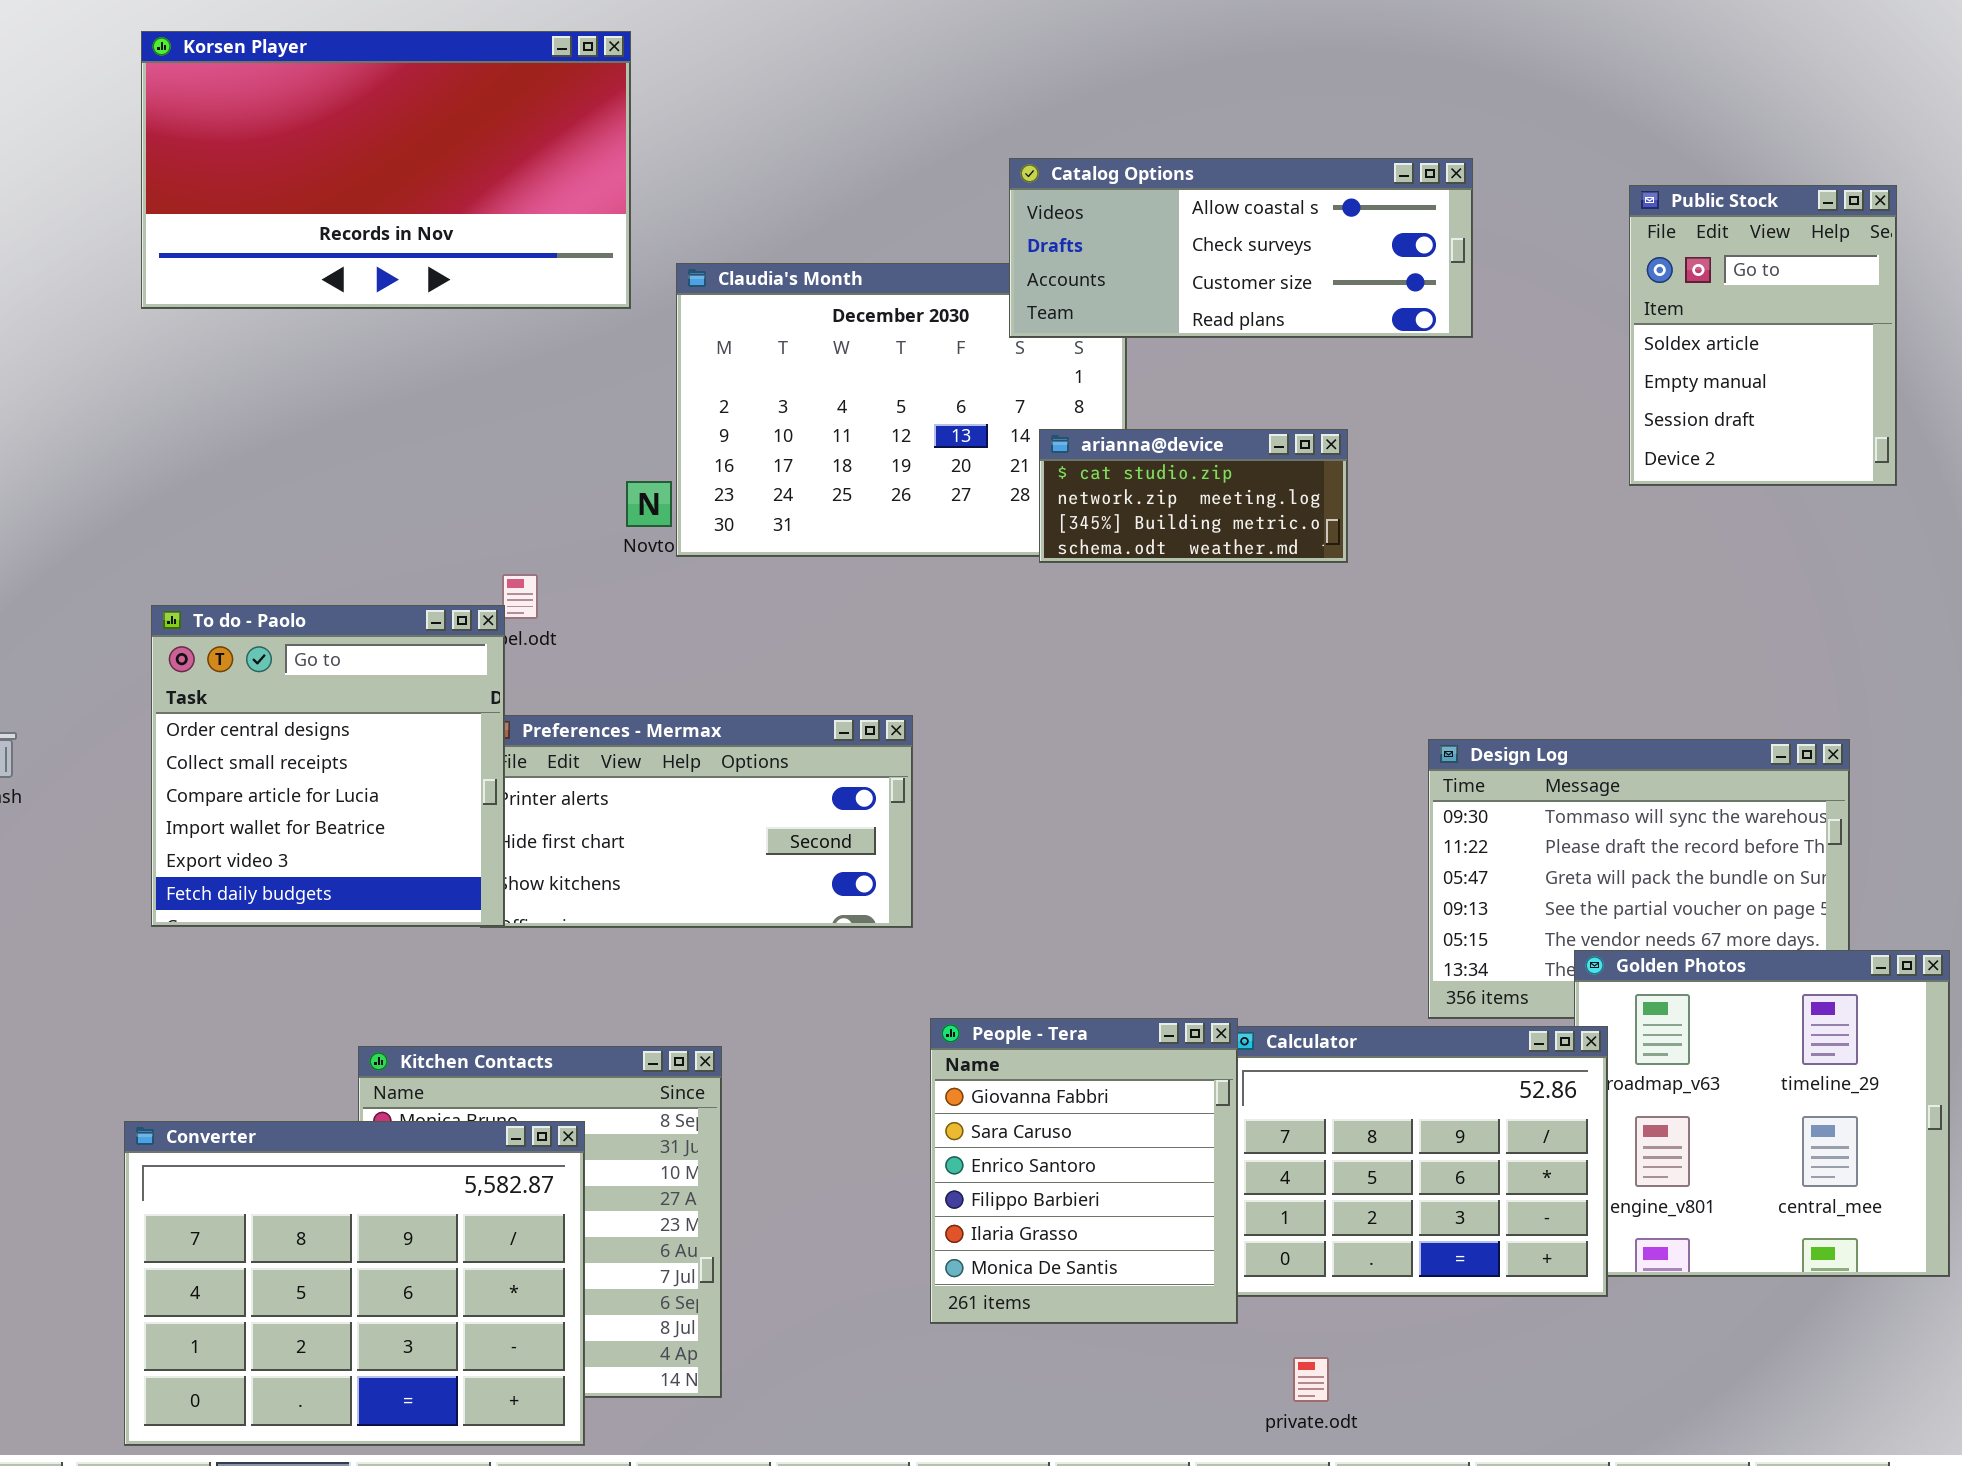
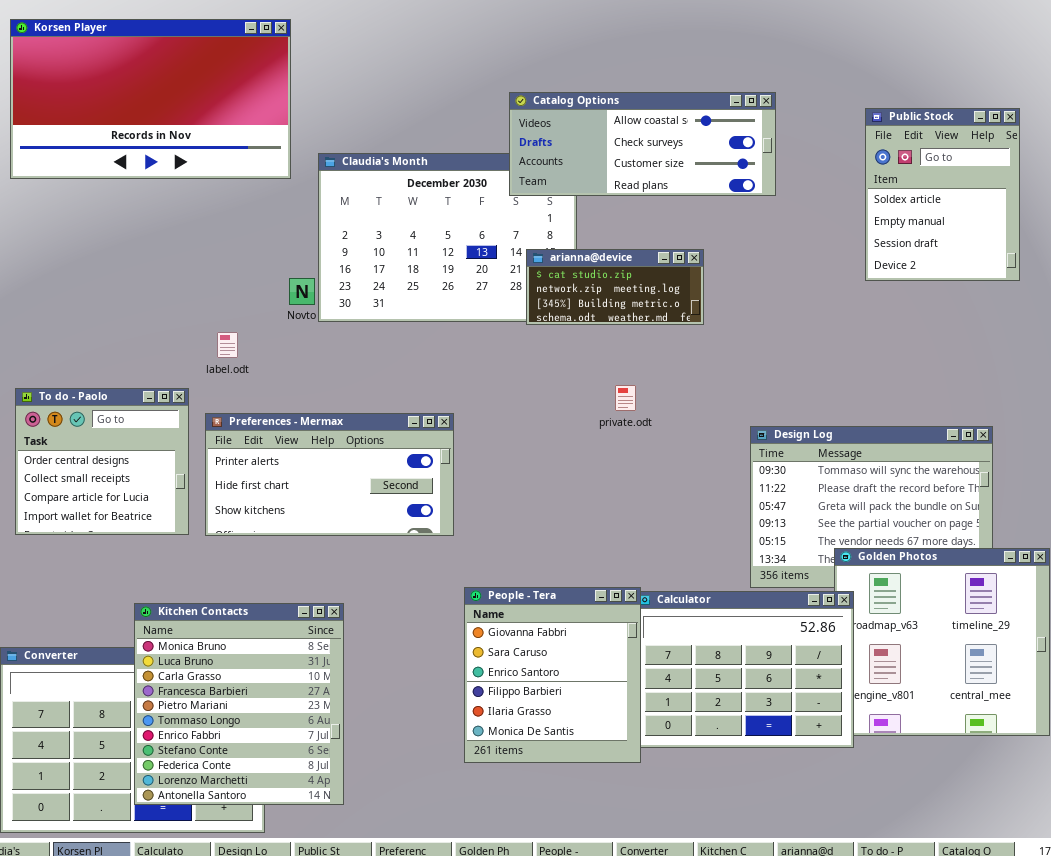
To do - Paolo: [151,605,505,927] -> [15,388,189,535], resized
Kitchen Contacts: [358,1046,722,1398] -> [134,603,344,805], raised
private.odt: [1293,1357,1329,1402] -> [615,385,636,411], moved

